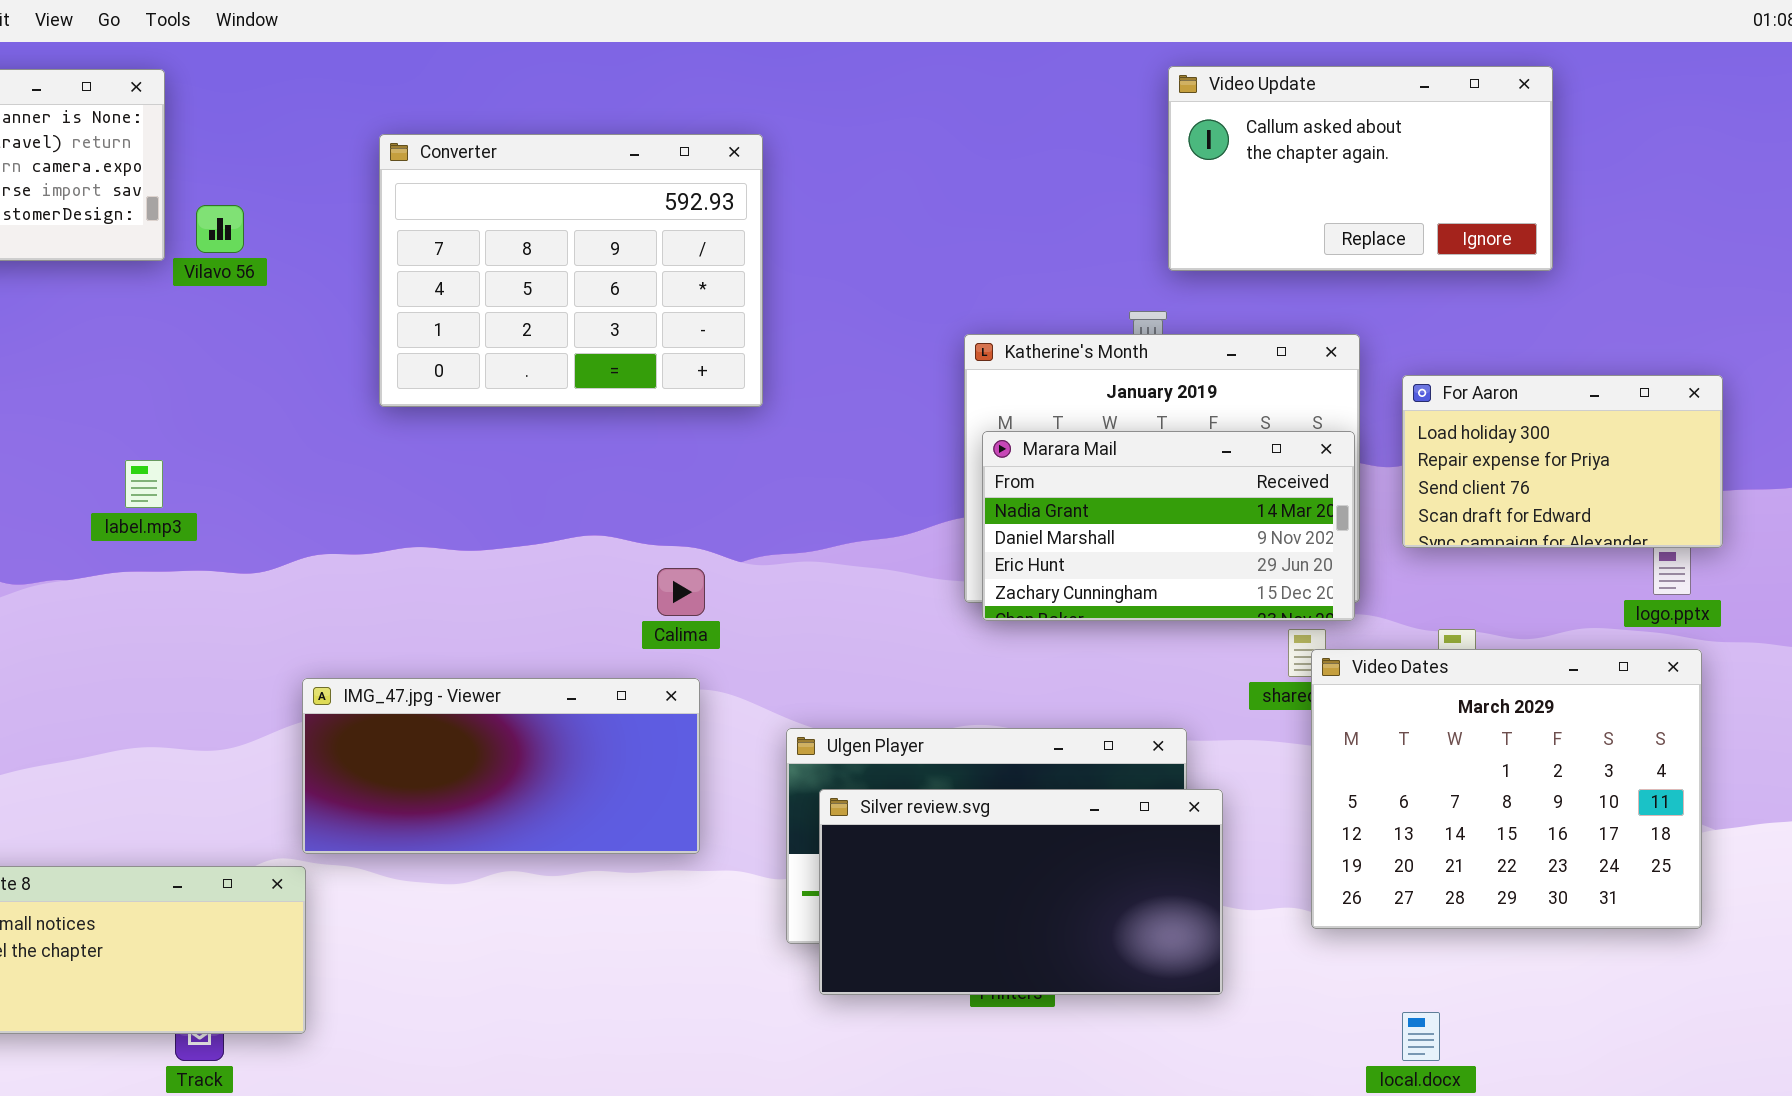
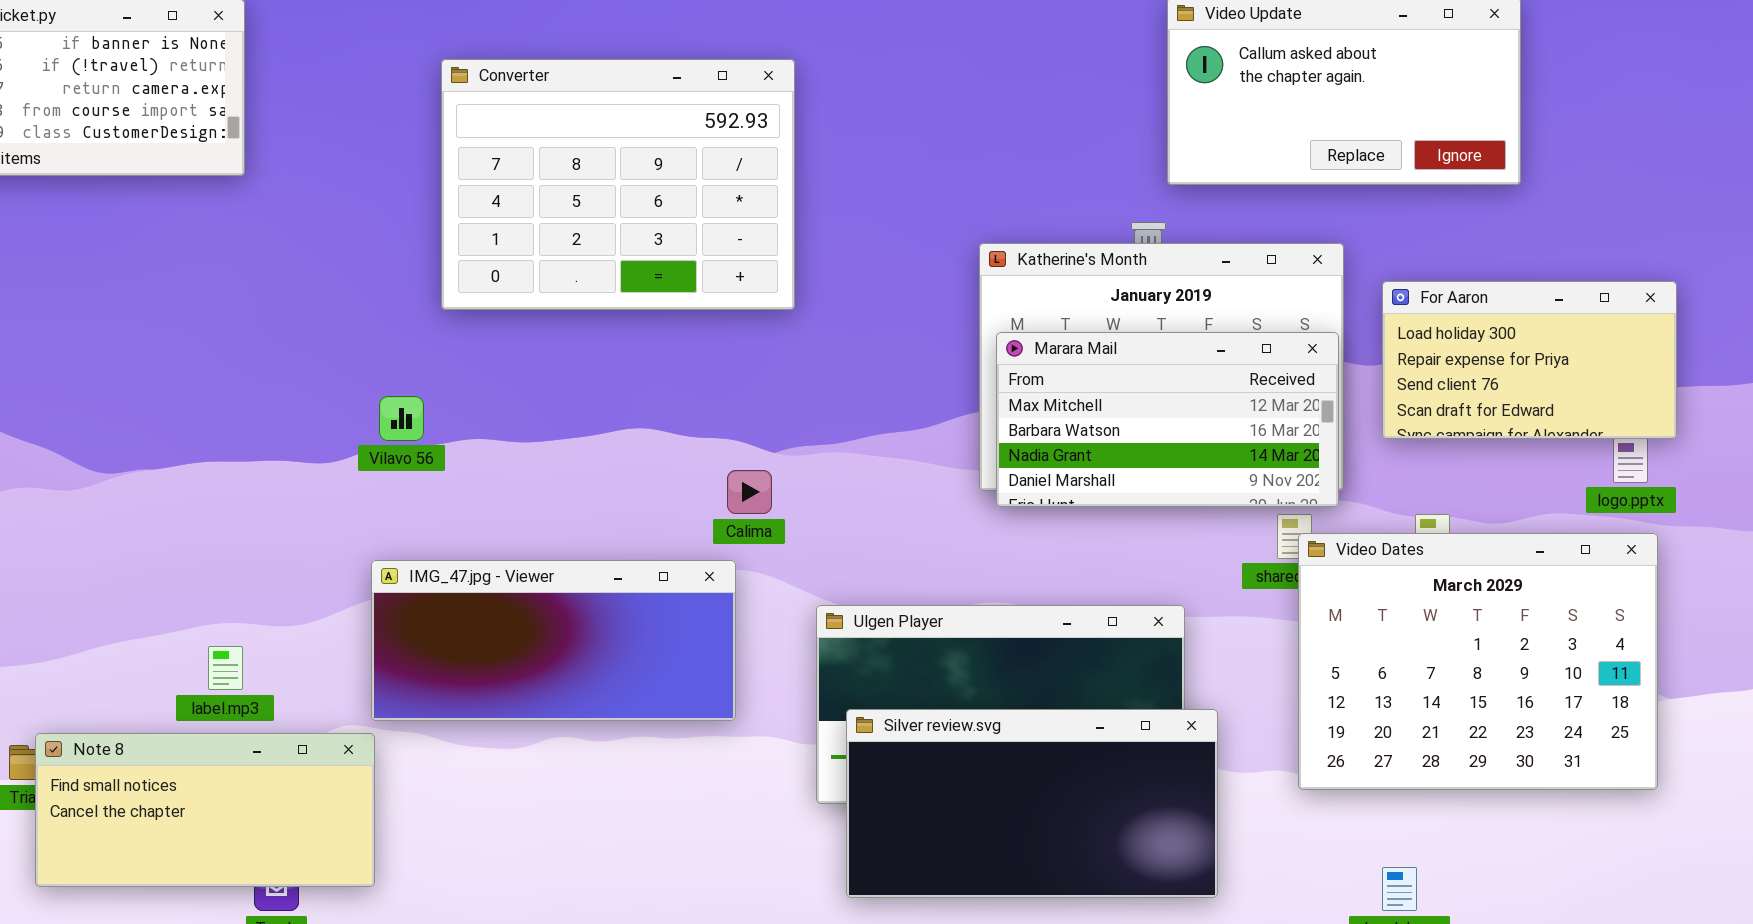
Vilavo 56: [196,205,244,253] -> [379,396,424,441], moved
Marara Mail: [982,431,1355,621] -> [996,332,1339,507], scrolled up 2 rows
label.mp3: [125,460,163,508] -> [208,646,243,690], moved
Calima: [657,568,705,616] -> [727,470,772,514], moved
Silver review.svg: [819,789,1223,995] -> [846,709,1218,898], moved

